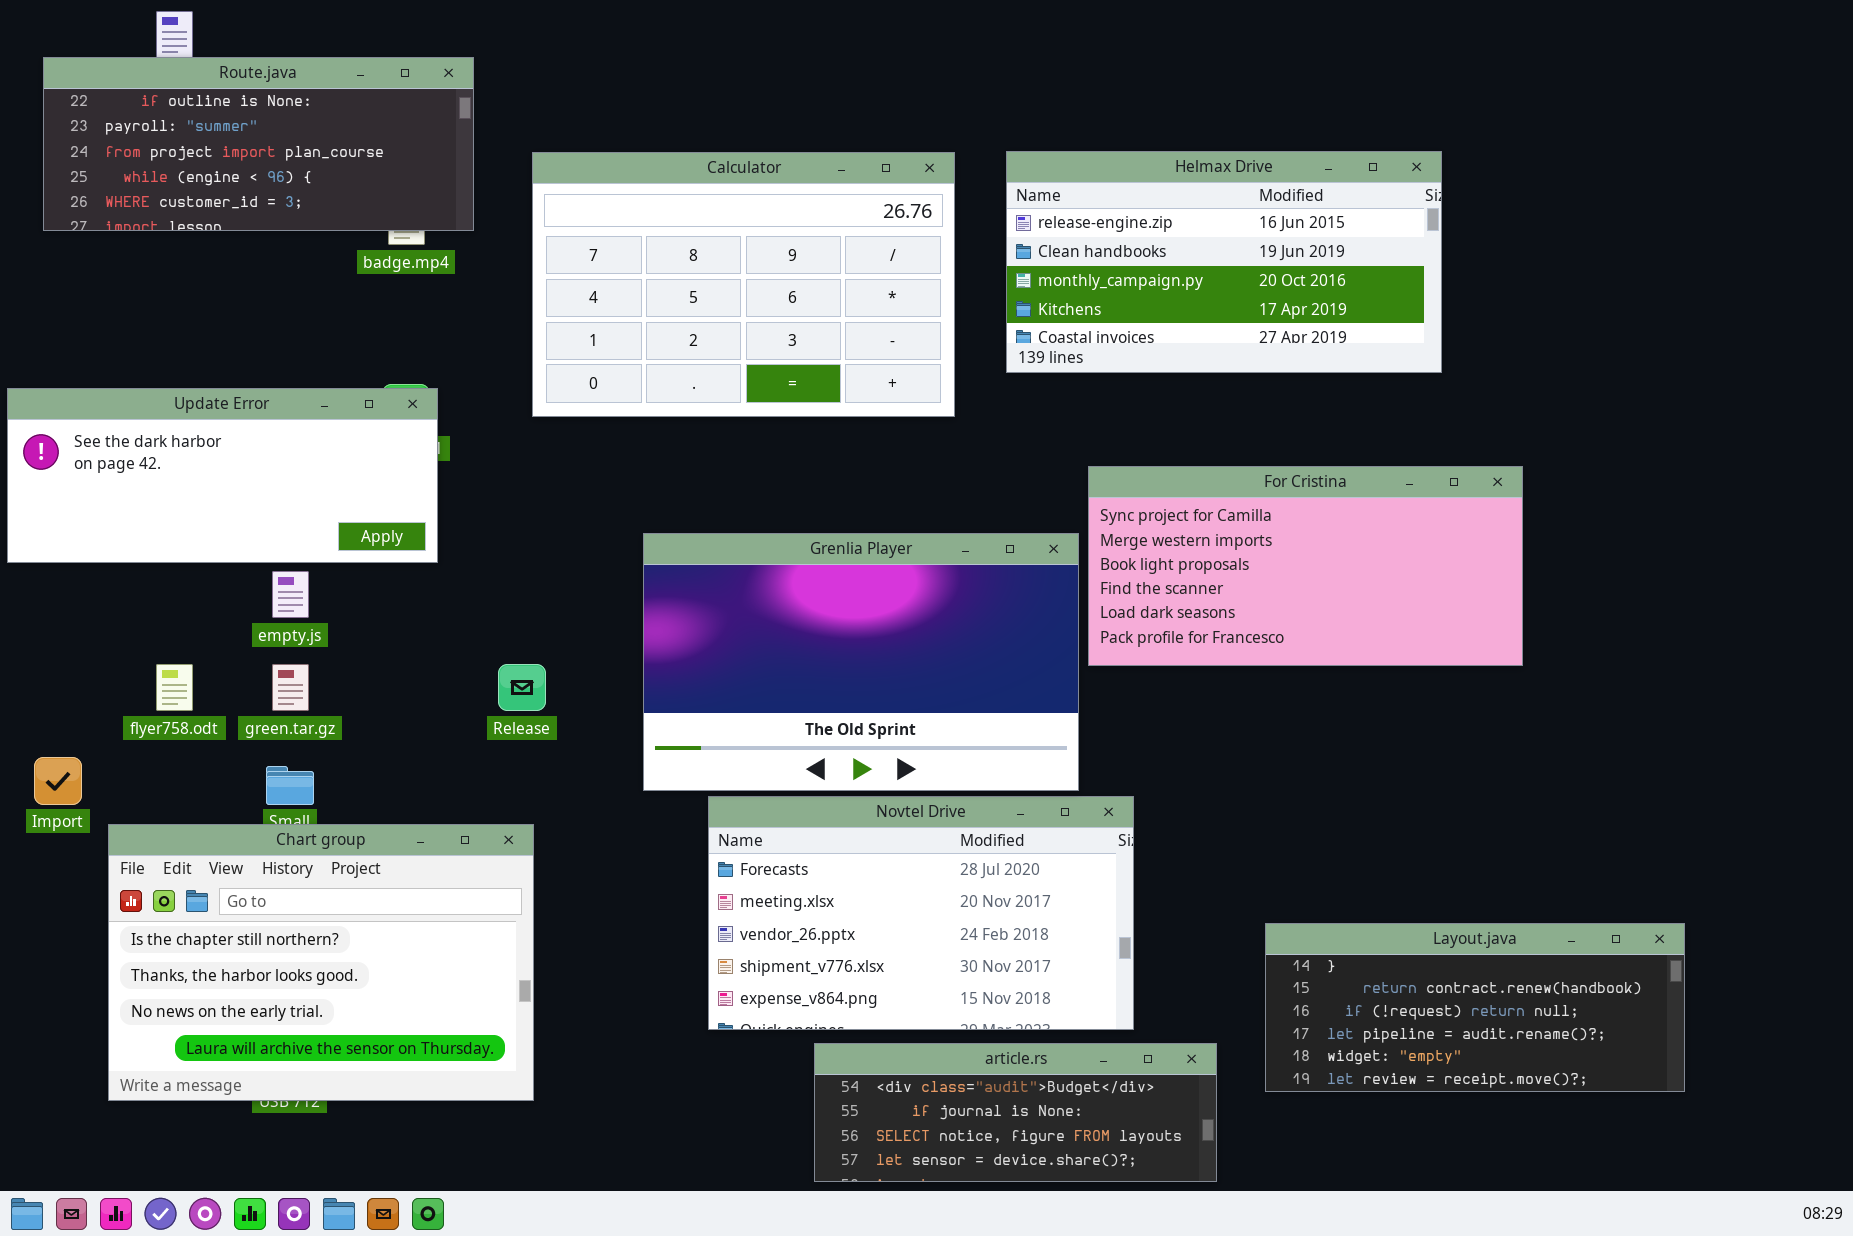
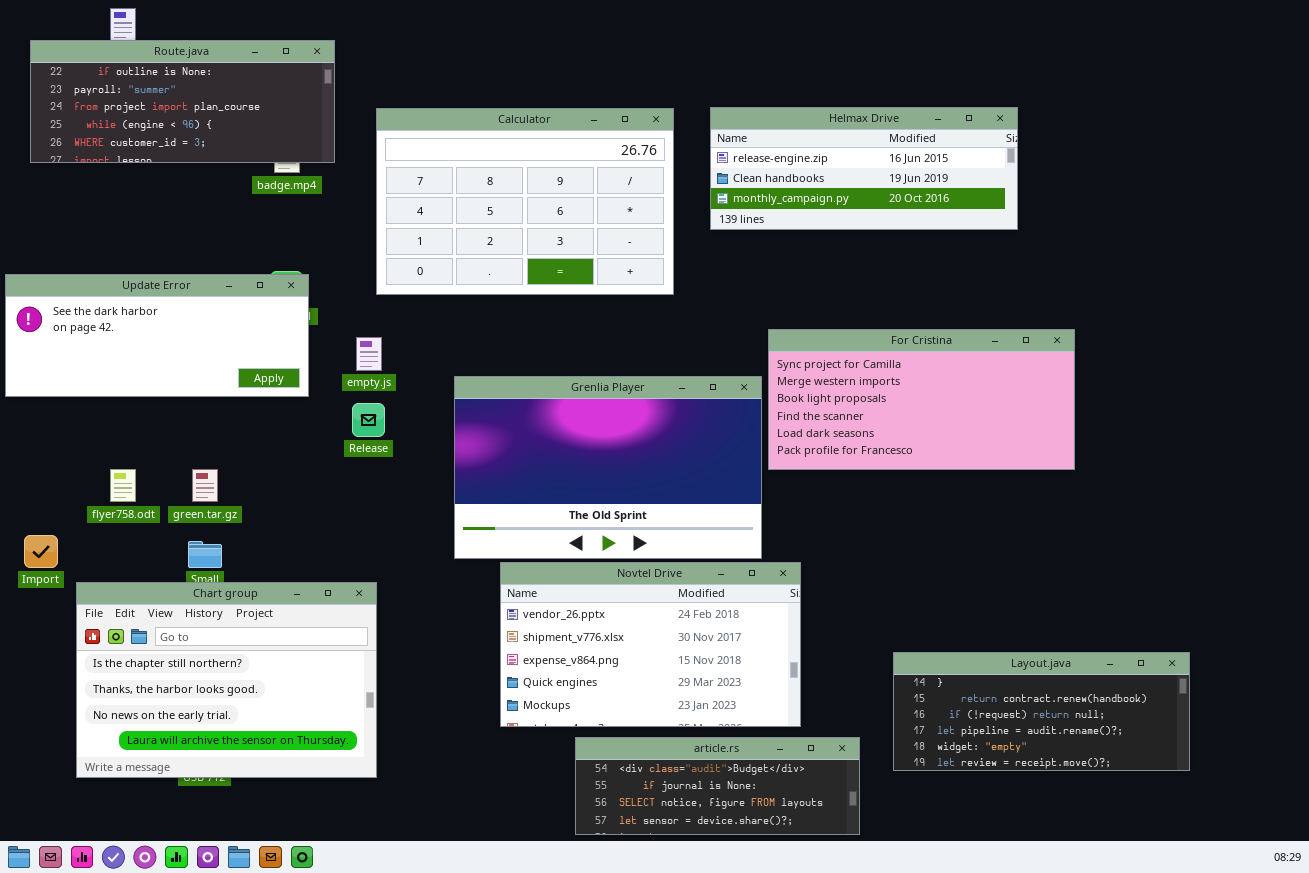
Helmax Drive: [1006,151,1442,373] -> [710,107,1018,230], resized
empty.js: [272,571,309,618] -> [356,337,382,371], moved
Release: [498,664,546,711] -> [352,403,385,437], moved
Novtel Drive: [708,796,1134,1030] -> [500,562,801,727], scrolled down 2 rows

